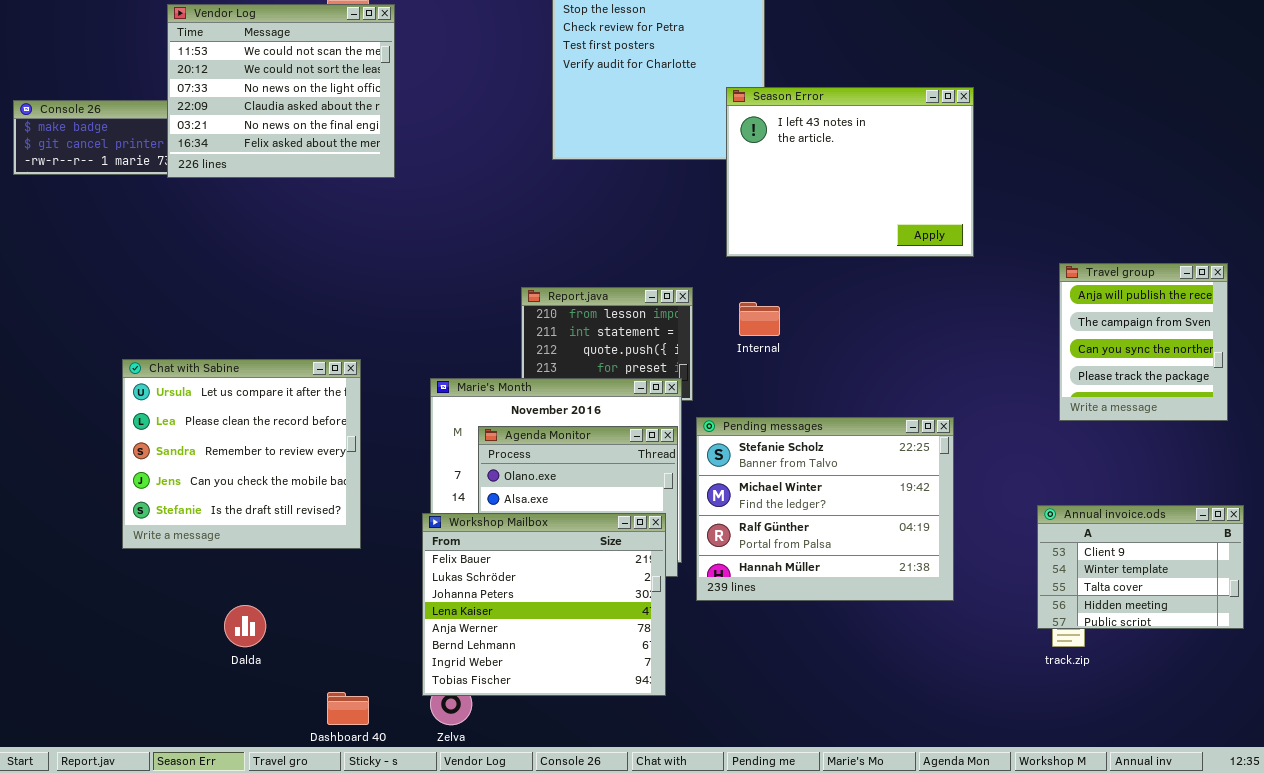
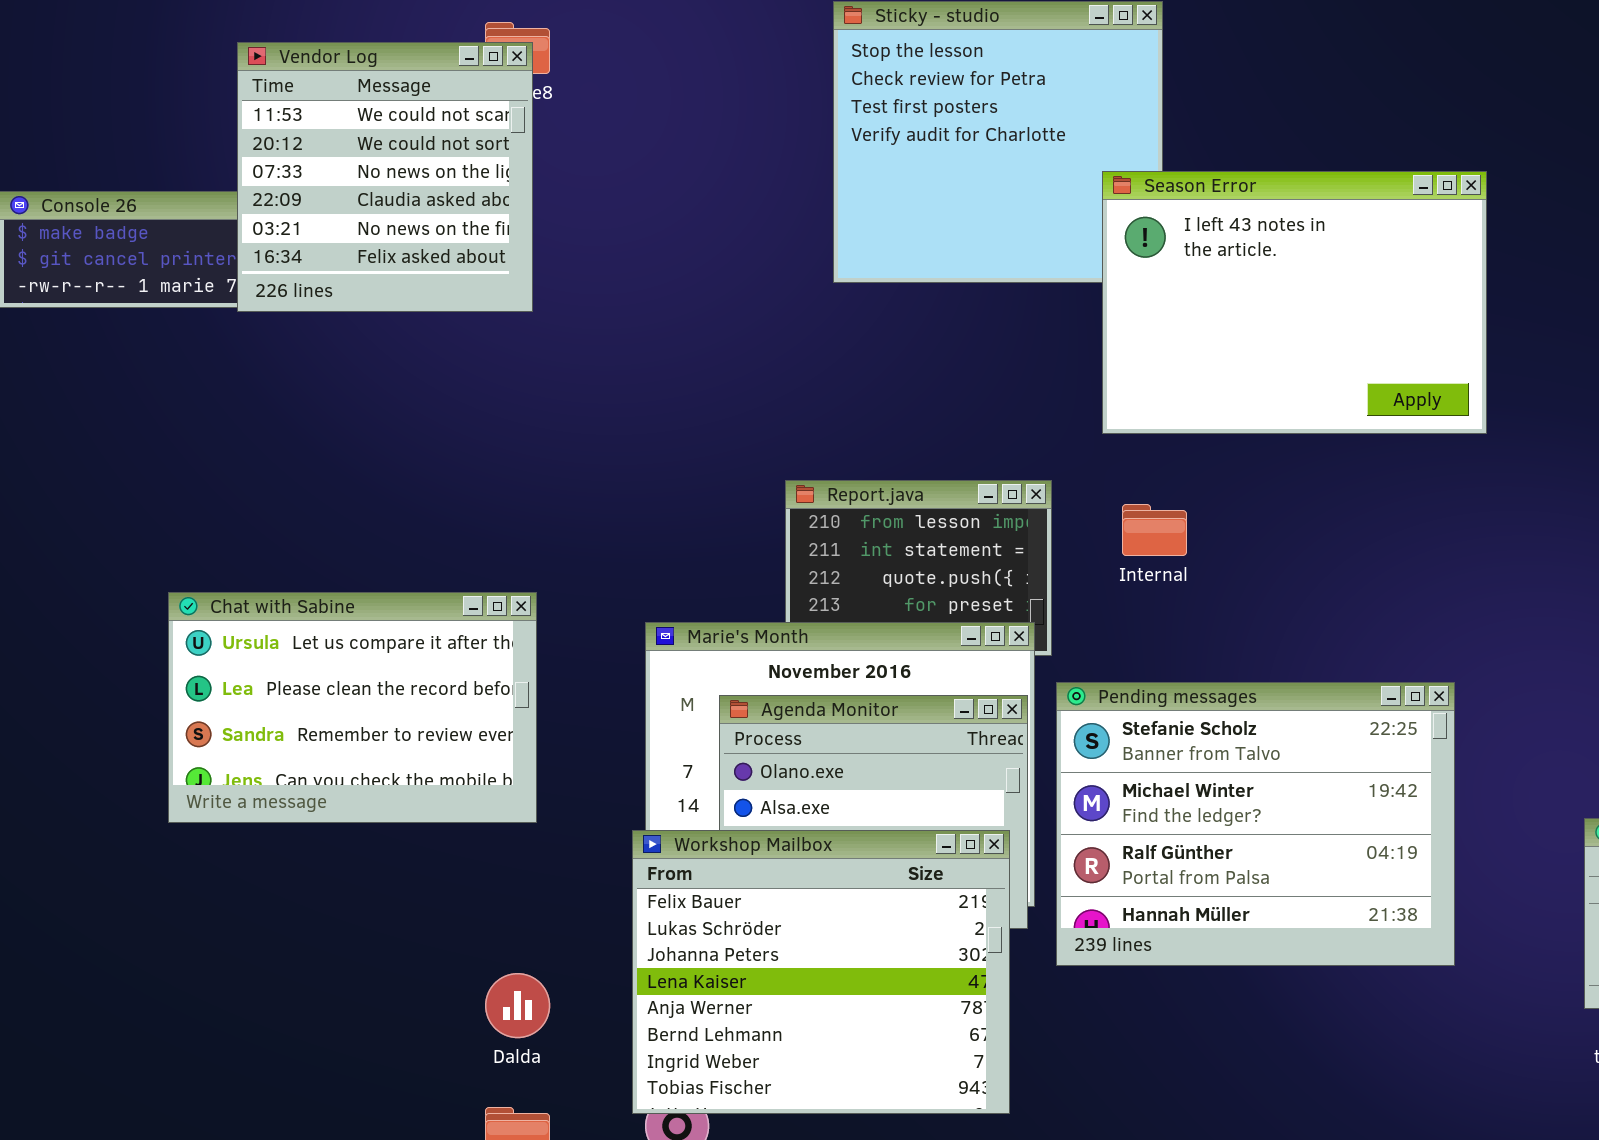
Vendor Log: [167,4,395,178] -> [237,42,533,312], resized
Chat with Sabine: [122,359,361,549] -> [168,592,537,823], resized
Dalda: [224,605,266,647] -> [485,973,550,1038], moved

